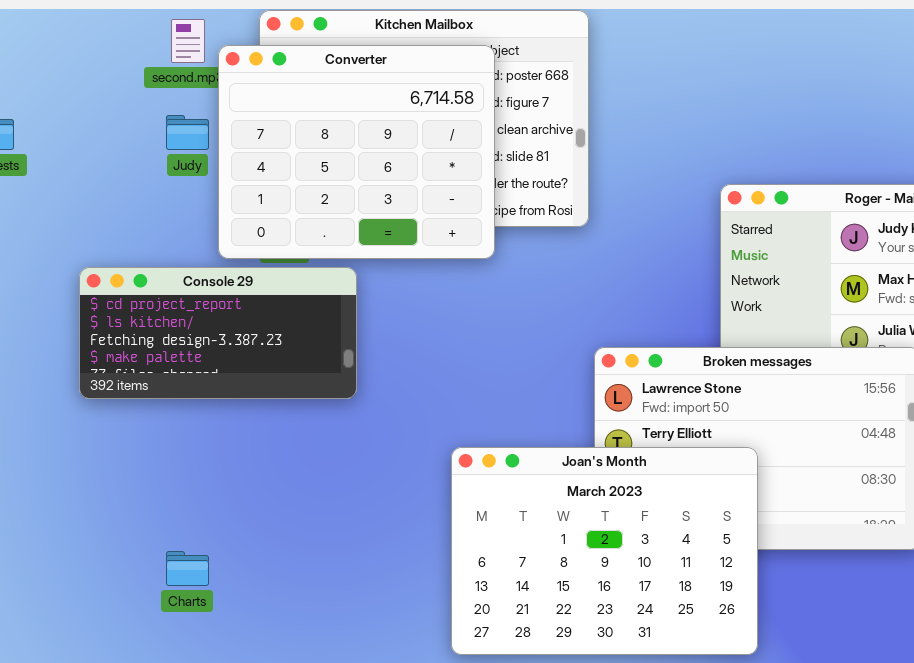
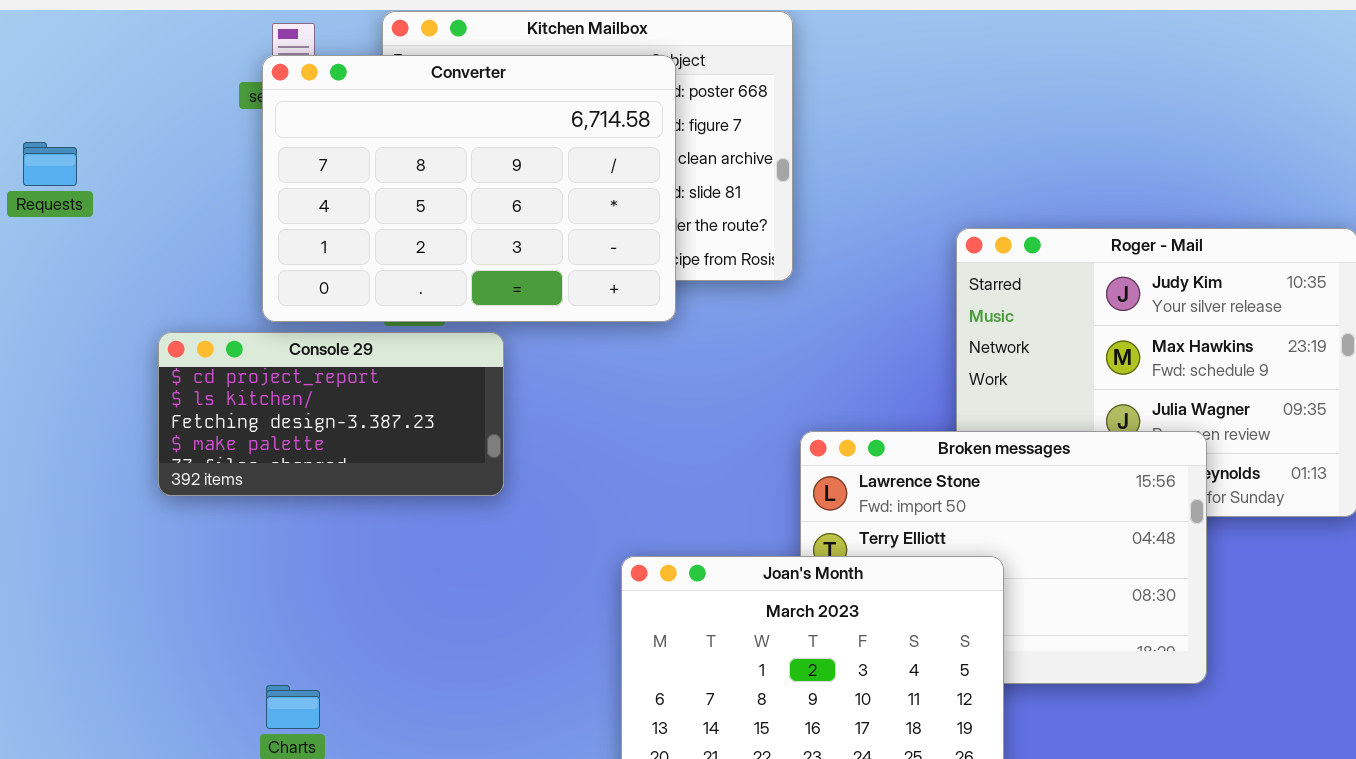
Converter: [218,45,495,259] -> [262,55,676,322], resized

